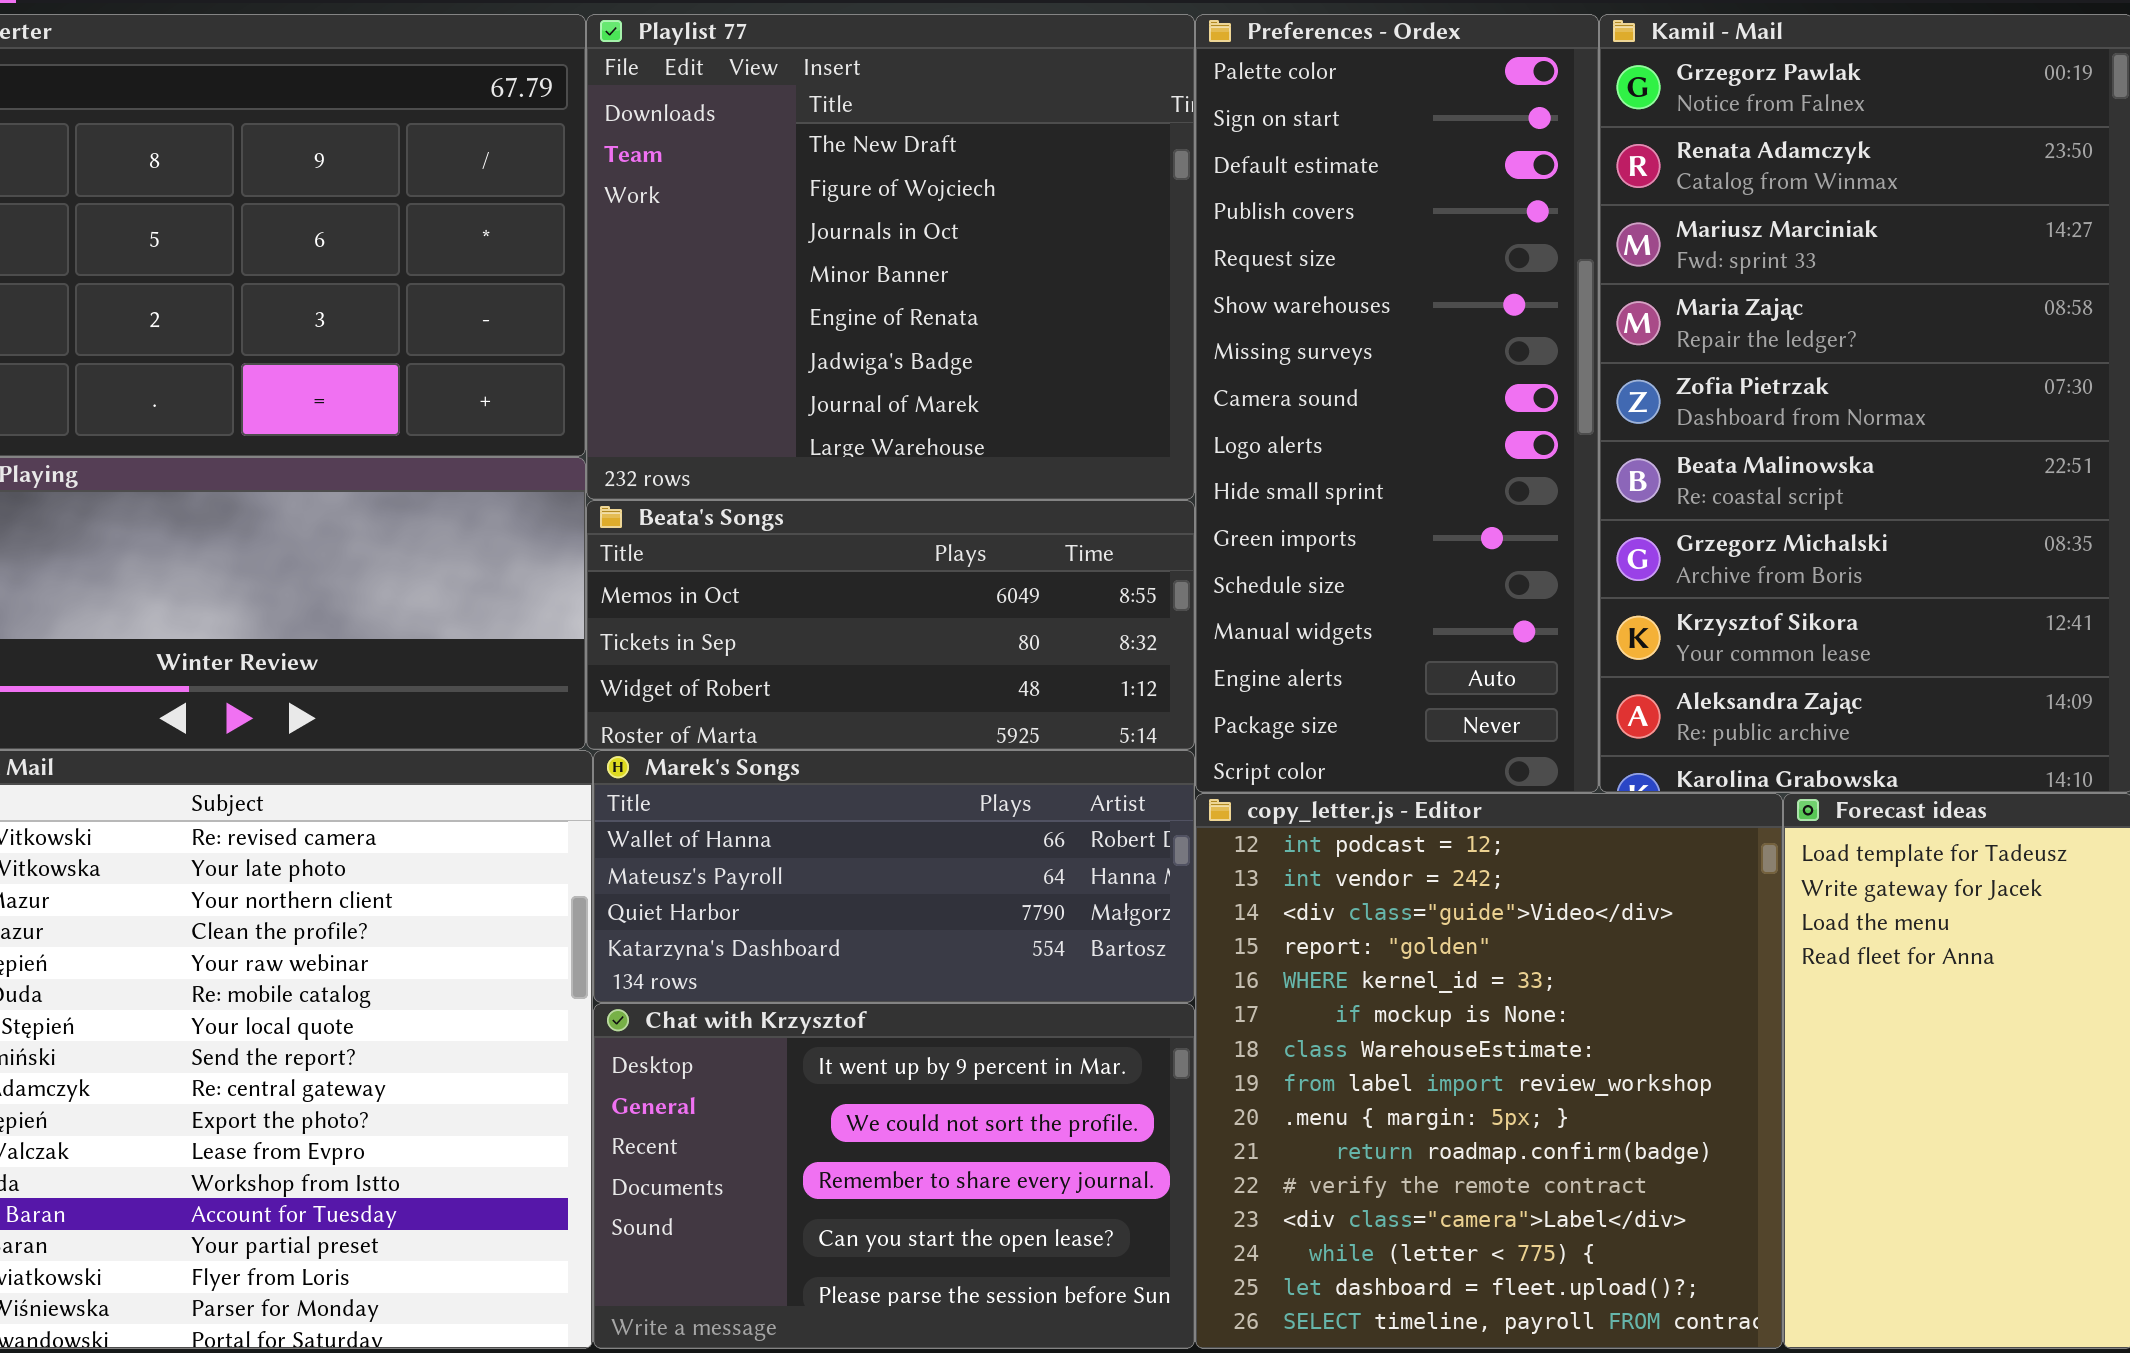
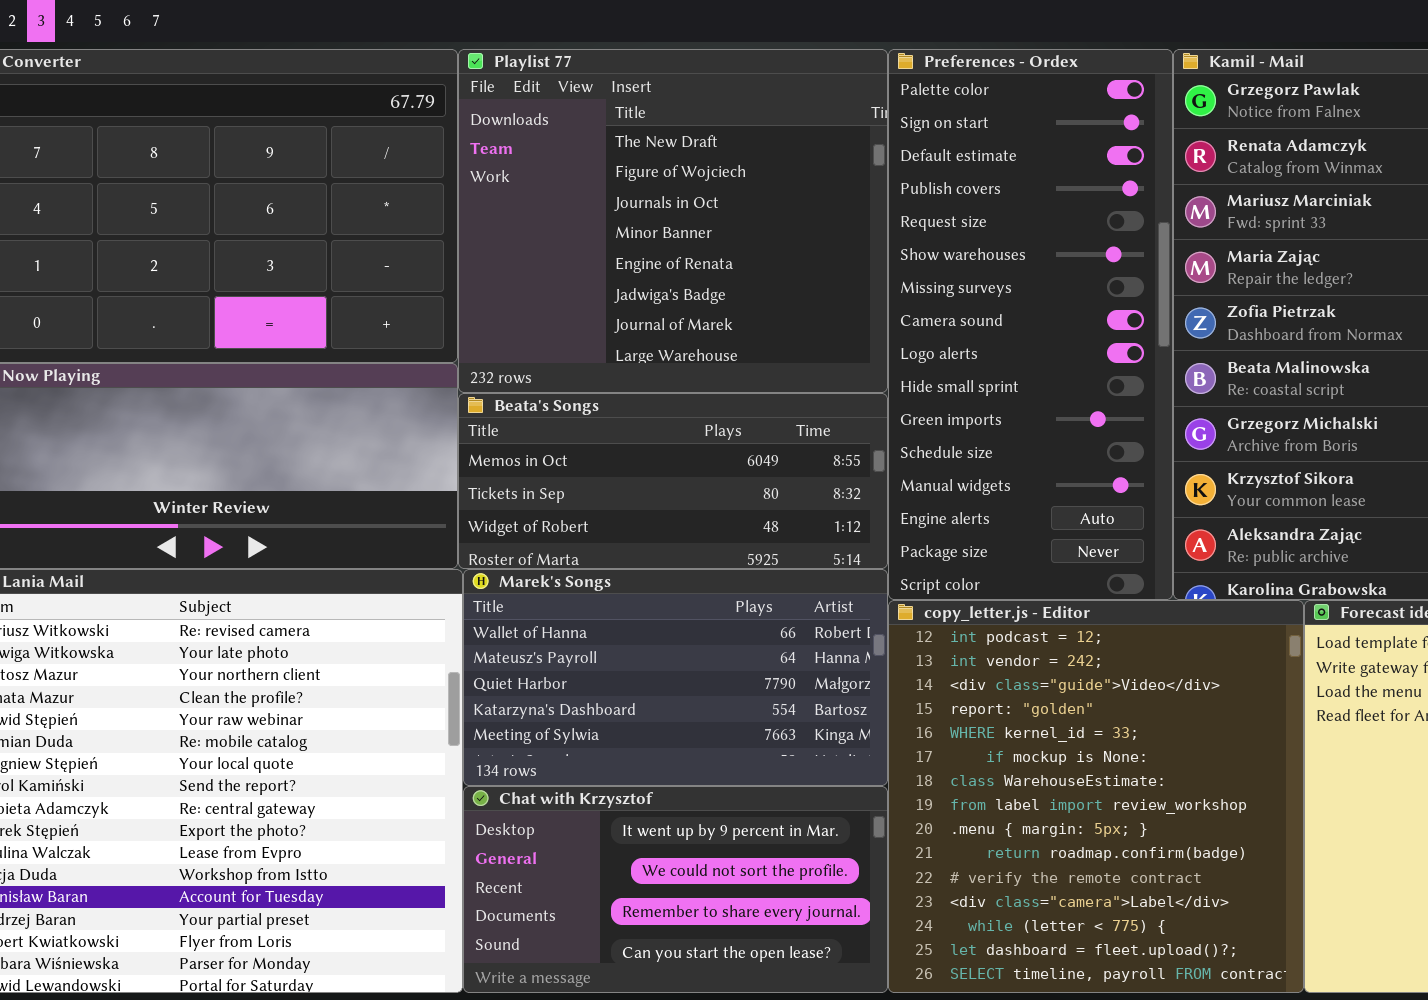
Marek's Songs: [593,750,1195,1003] -> [463,569,888,786], resized
Chat with Krzysztof: [593,1003,1195,1349] -> [463,786,888,993], resized

